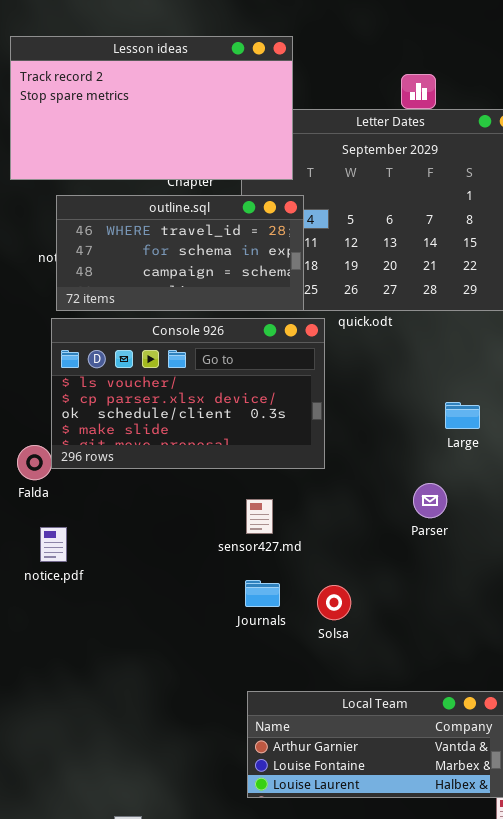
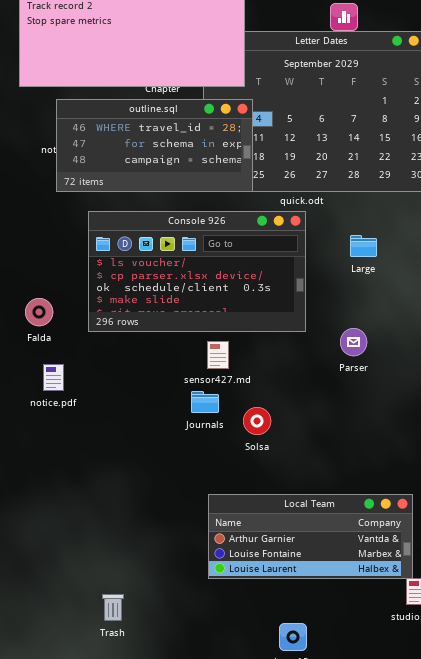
Console 926: [51,318,325,469] -> [88,211,306,332], moved
Large: [445,402,480,429] -> [350,235,377,257], moved
Journals: [245,580,280,607] -> [191,391,219,413], moved
Solsa: [317,585,351,620] -> [243,407,271,435], moved

